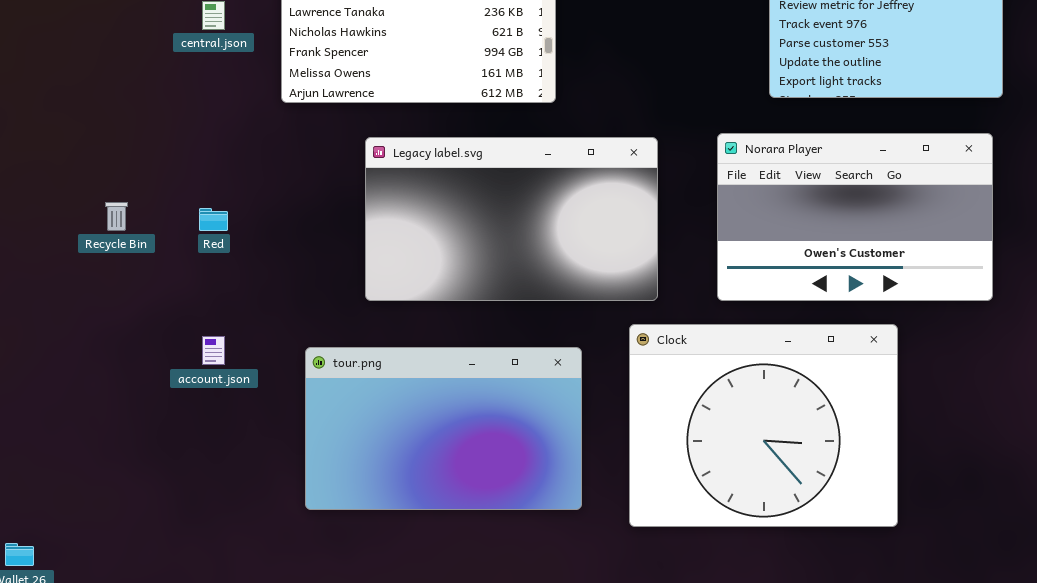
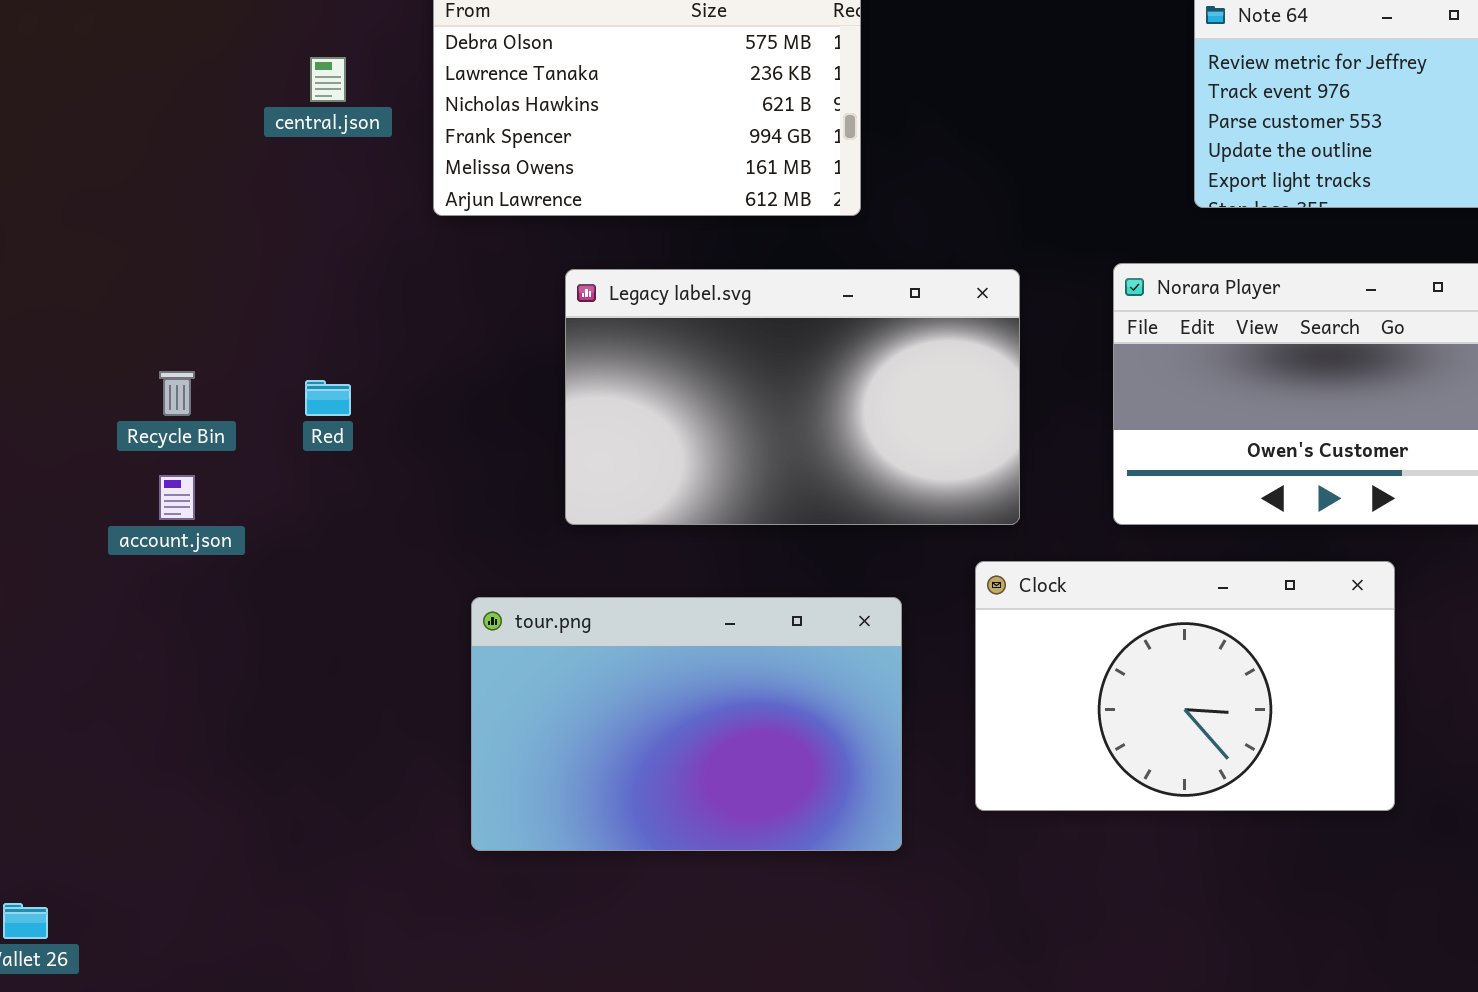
Clock: [629,324,898,527] -> [975,561,1395,811], resized
account.json: [202,336,225,365] -> [159,475,195,520], moved

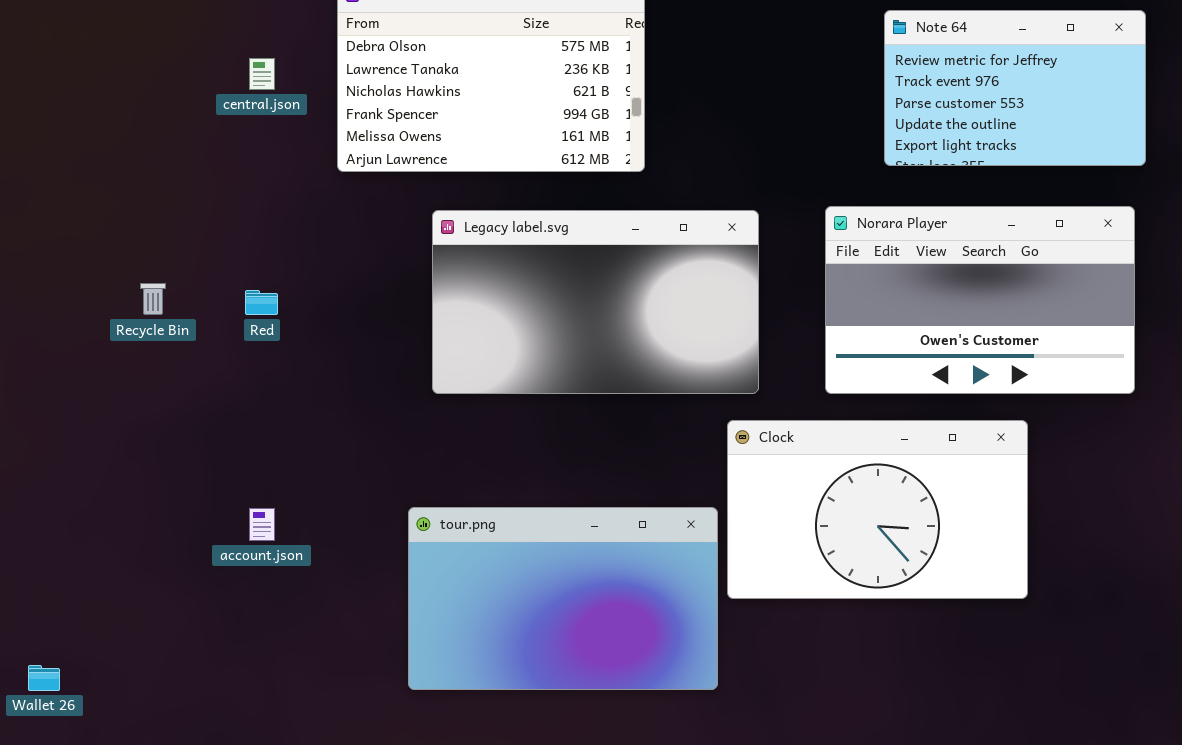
account.json: [159,475,195,520] -> [249,508,275,541], moved
tour.png: [471,597,902,851] -> [408,507,718,690], moved

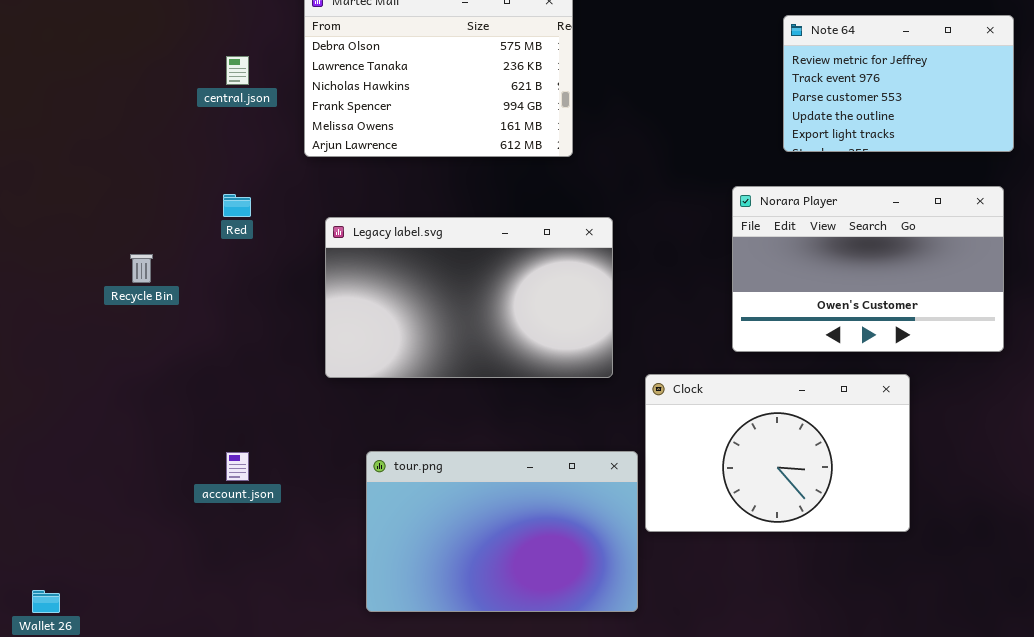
Legacy label.svg: [432,210,759,394] -> [325,217,613,378], moved
Red: [245,290,278,315] -> [223,194,251,217], moved

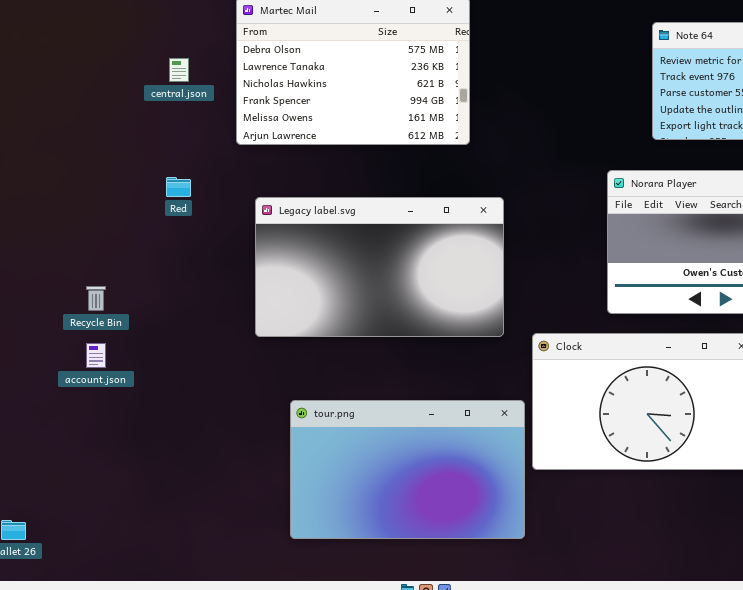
Recycle Bin: [130,254,153,283] -> [86,286,106,311], moved
account.json: [226,452,249,481] -> [86,343,106,368], moved

